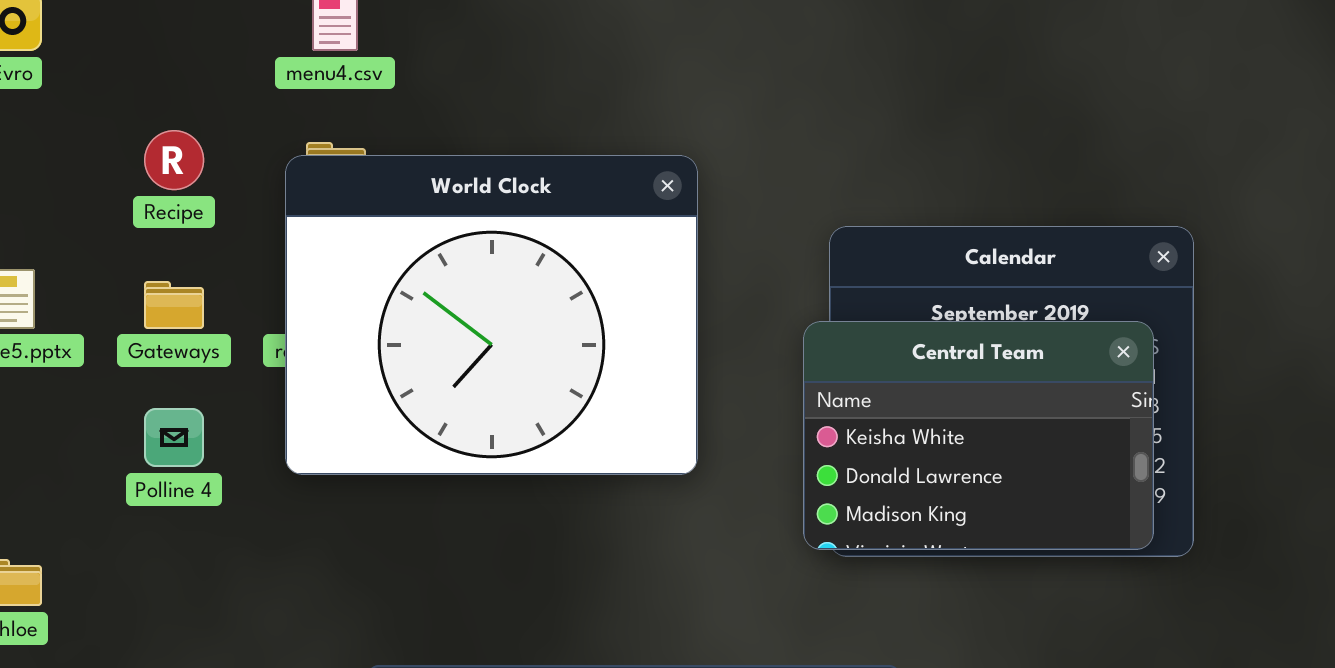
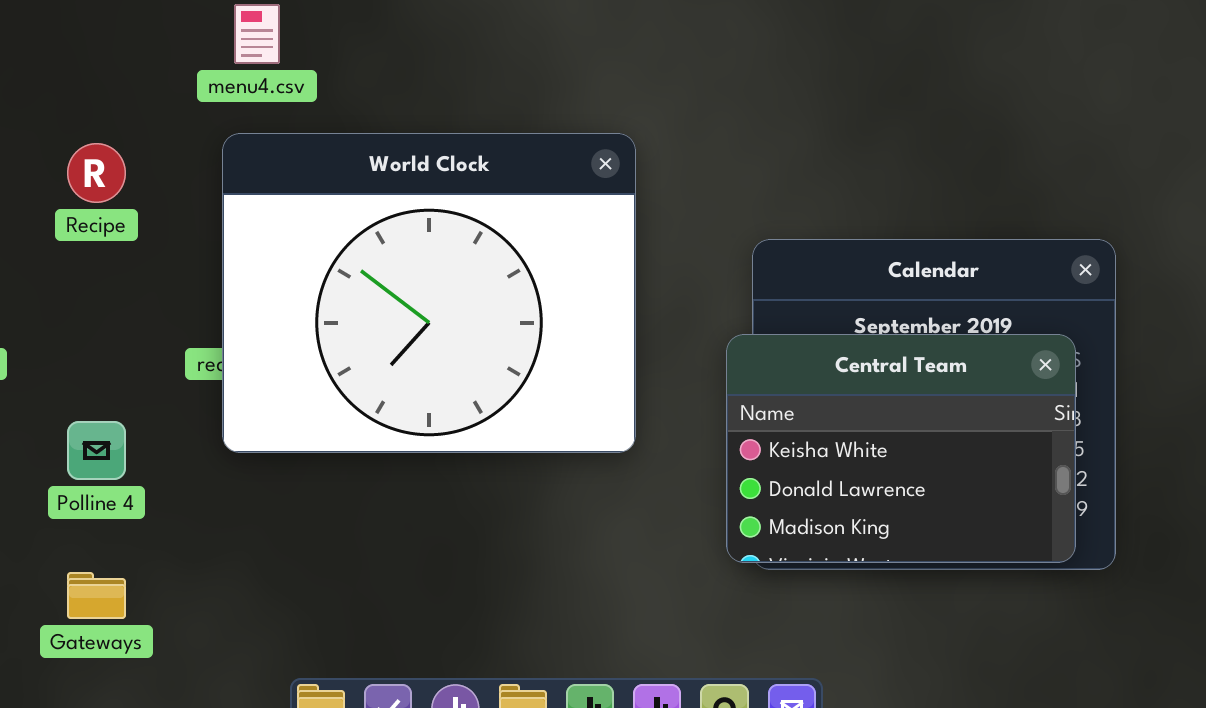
World Clock: [285,155,698,475] -> [222,133,636,453], moved
Gateways: [144,281,204,329] -> [67,572,126,619], moved

